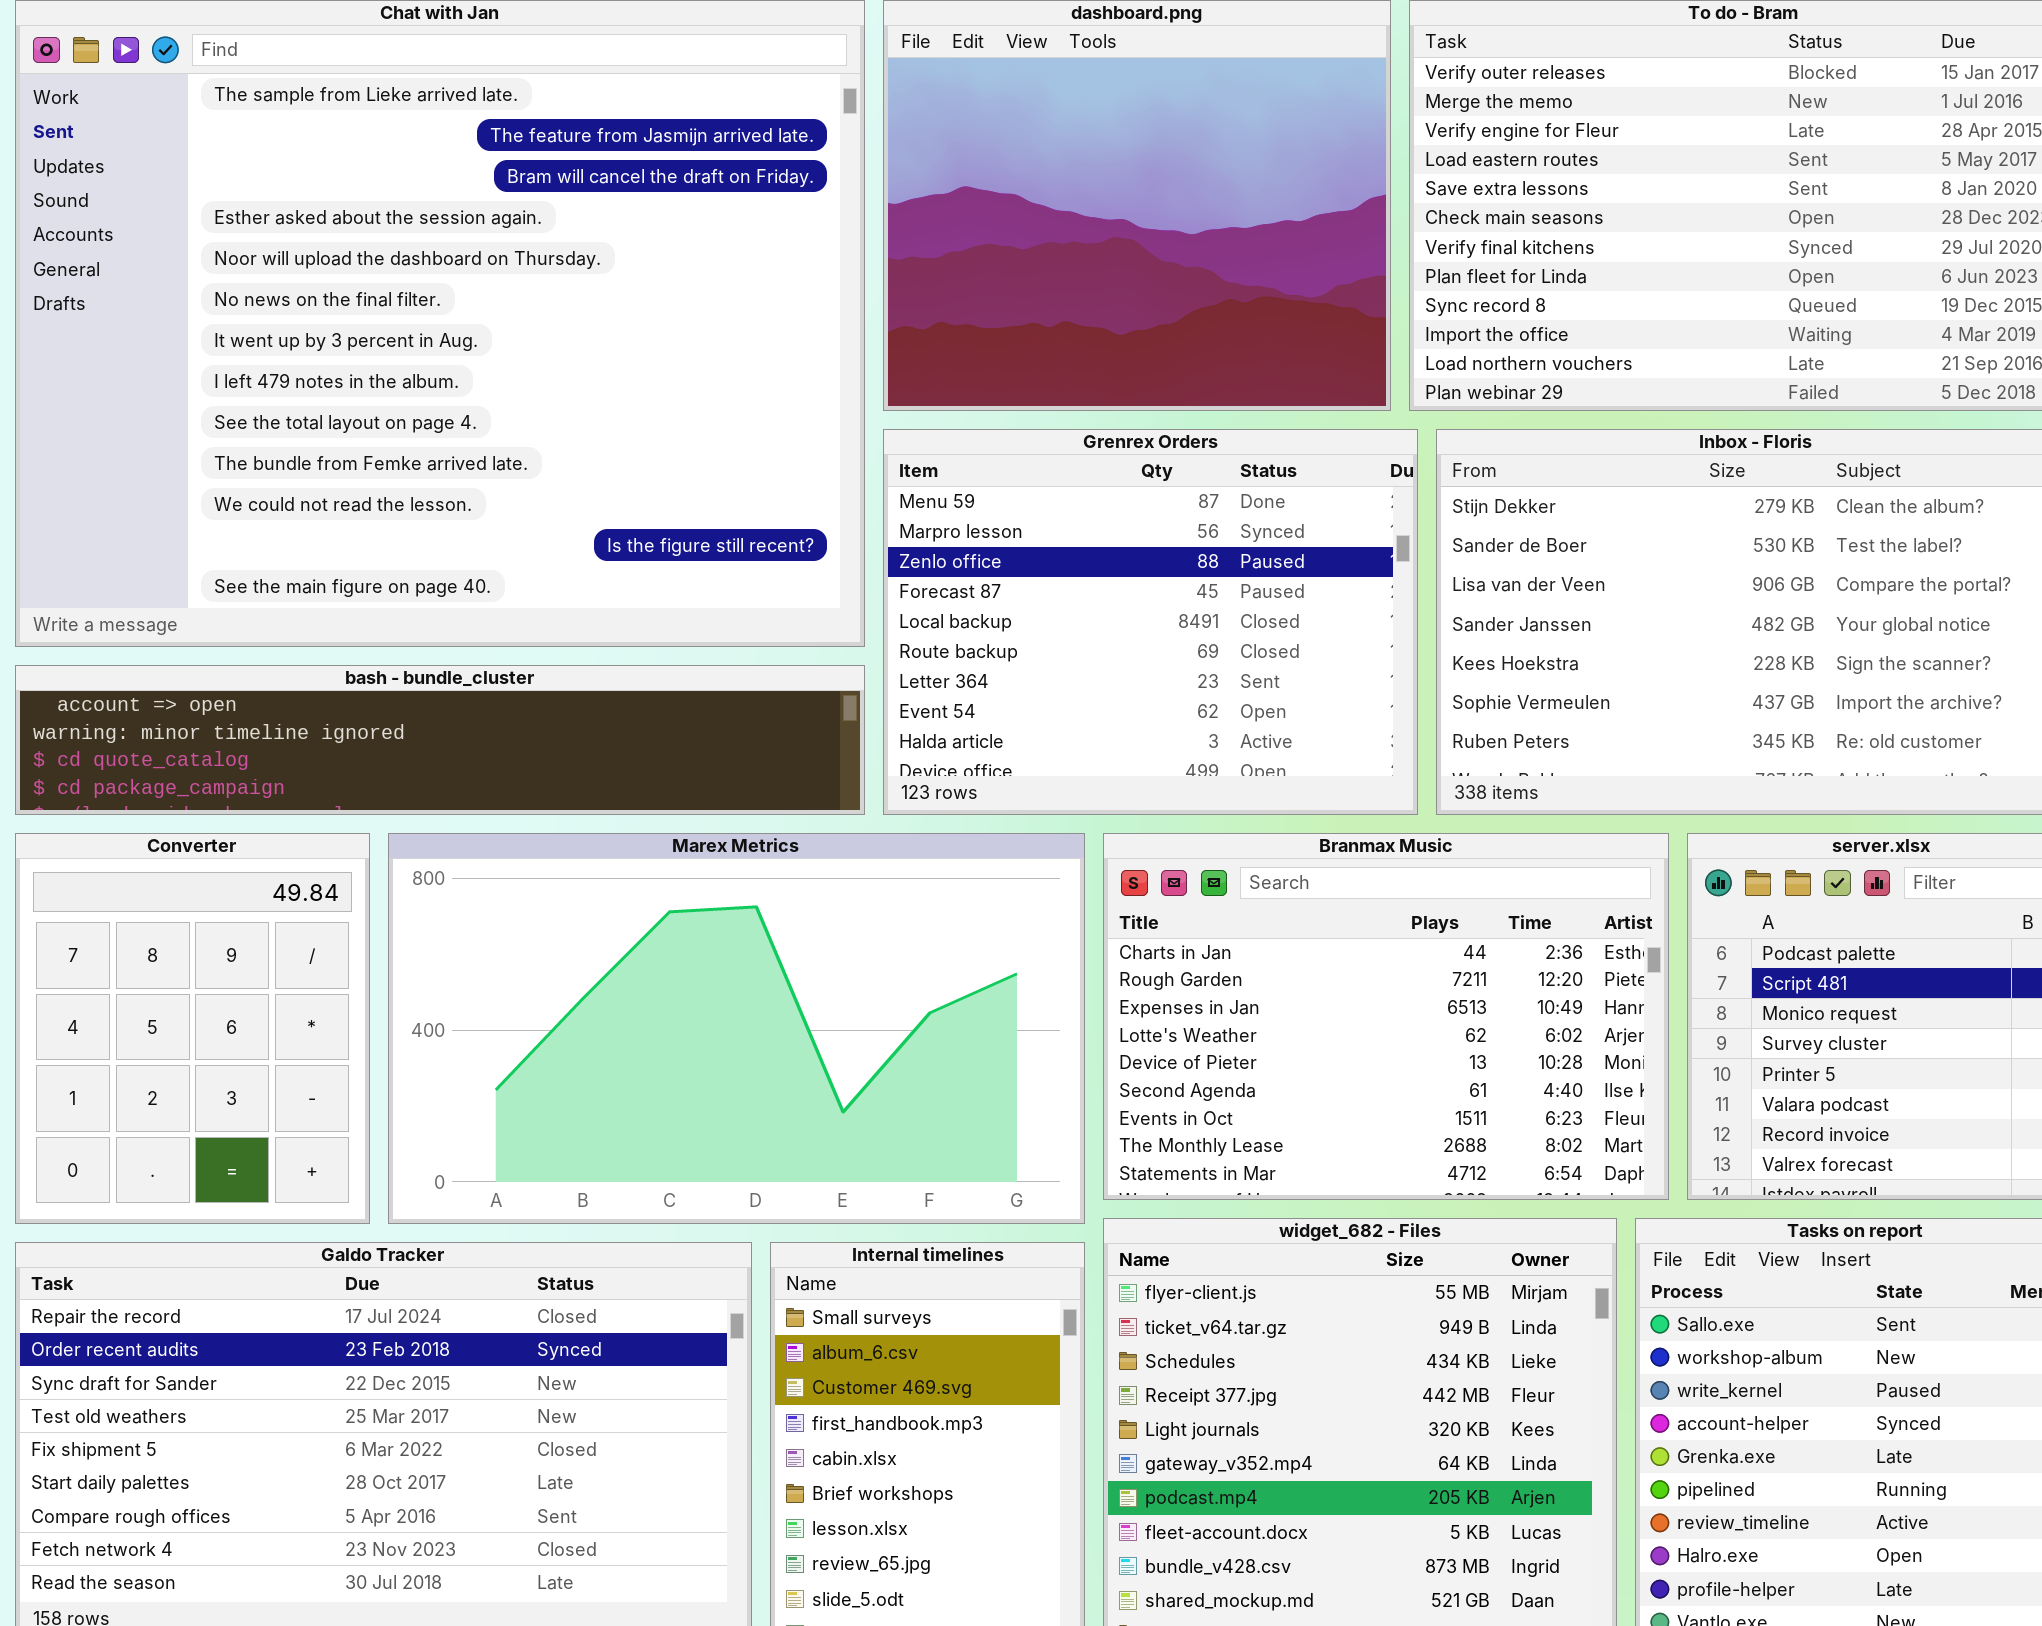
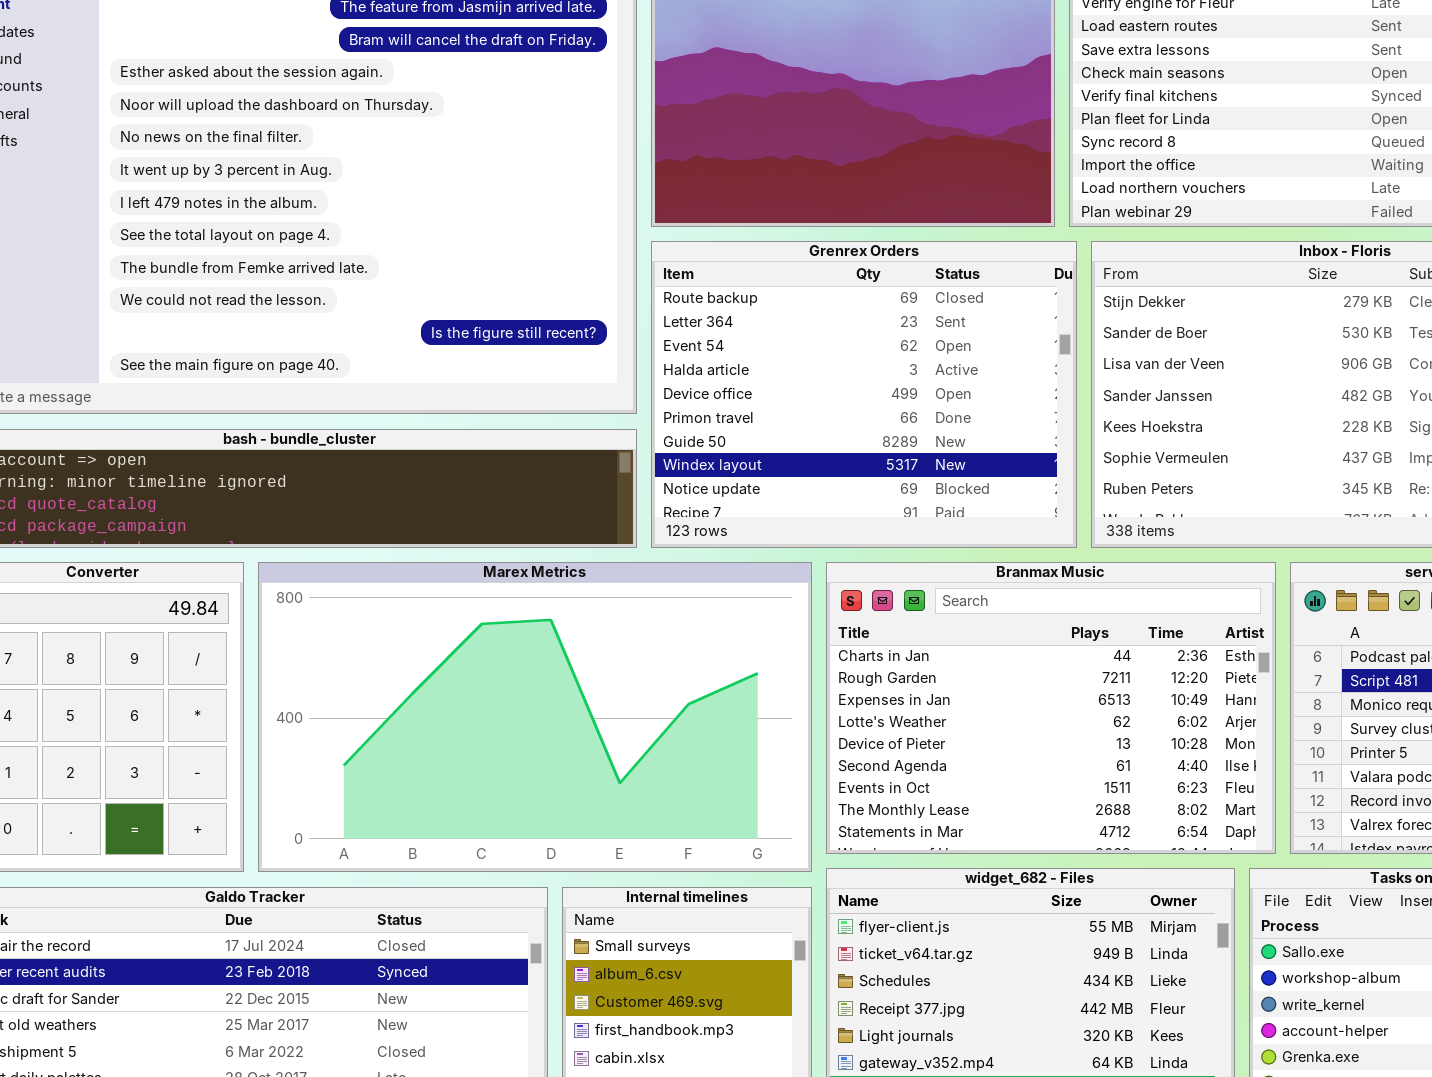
Grenrex Orders: [883,429,1418,815] -> [651,241,1077,548], scrolled down 5 rows

